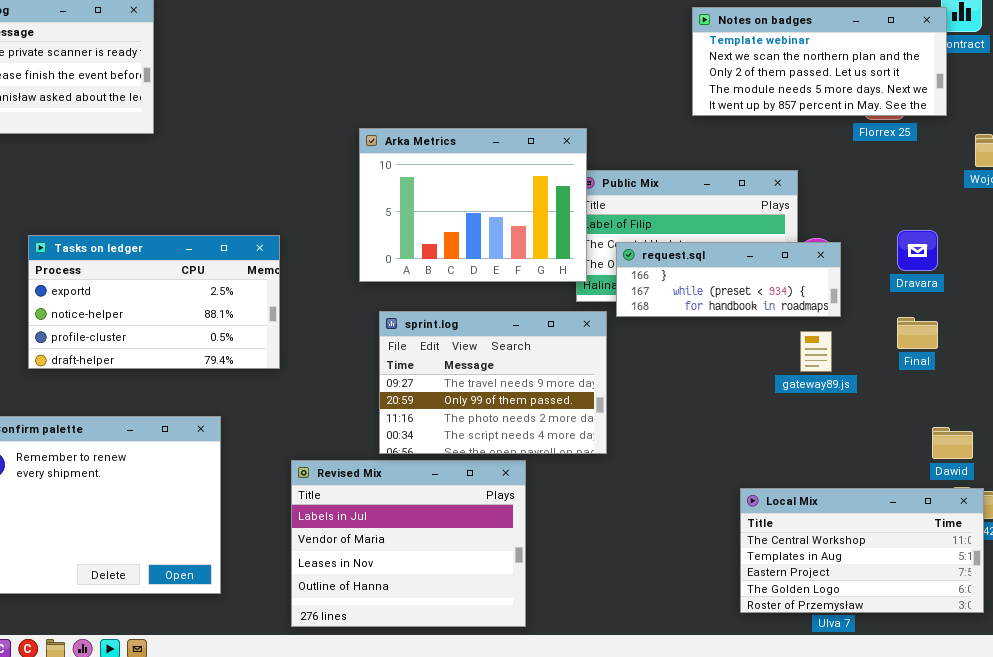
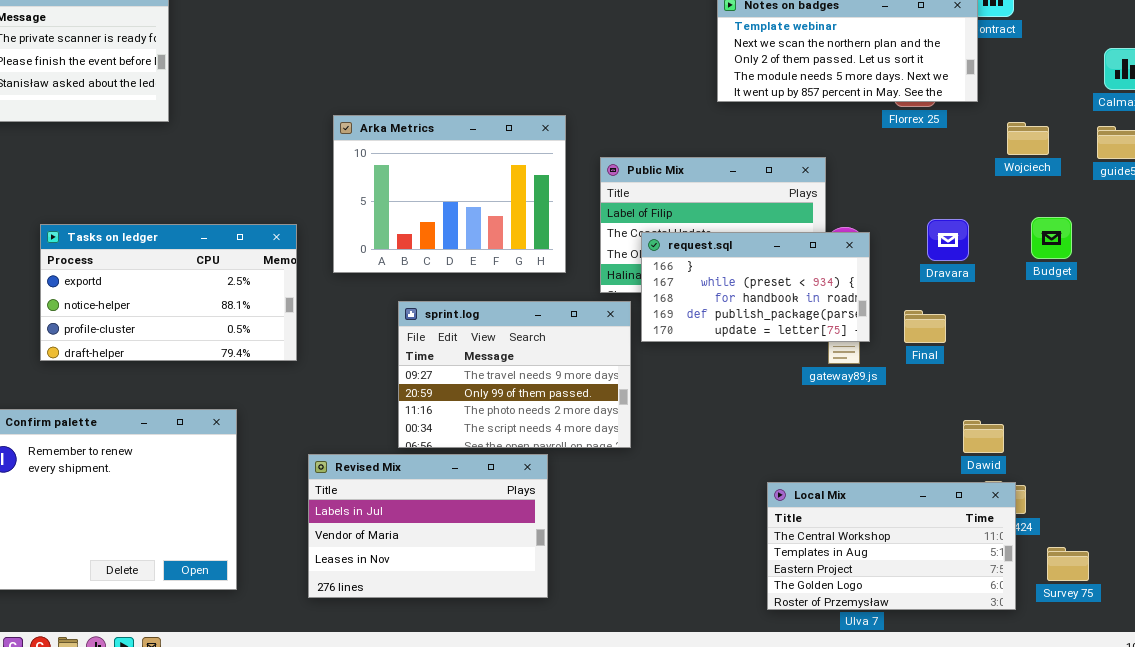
Arka Metrics: [359,128,587,282] -> [333,115,566,273], moved
request.sql: [616,242,841,317] -> [641,232,870,342], resized
Final: [897,317,938,349] -> [904,310,946,343], moved
Revised Mix: [291,460,526,627] -> [308,454,548,598], resized

